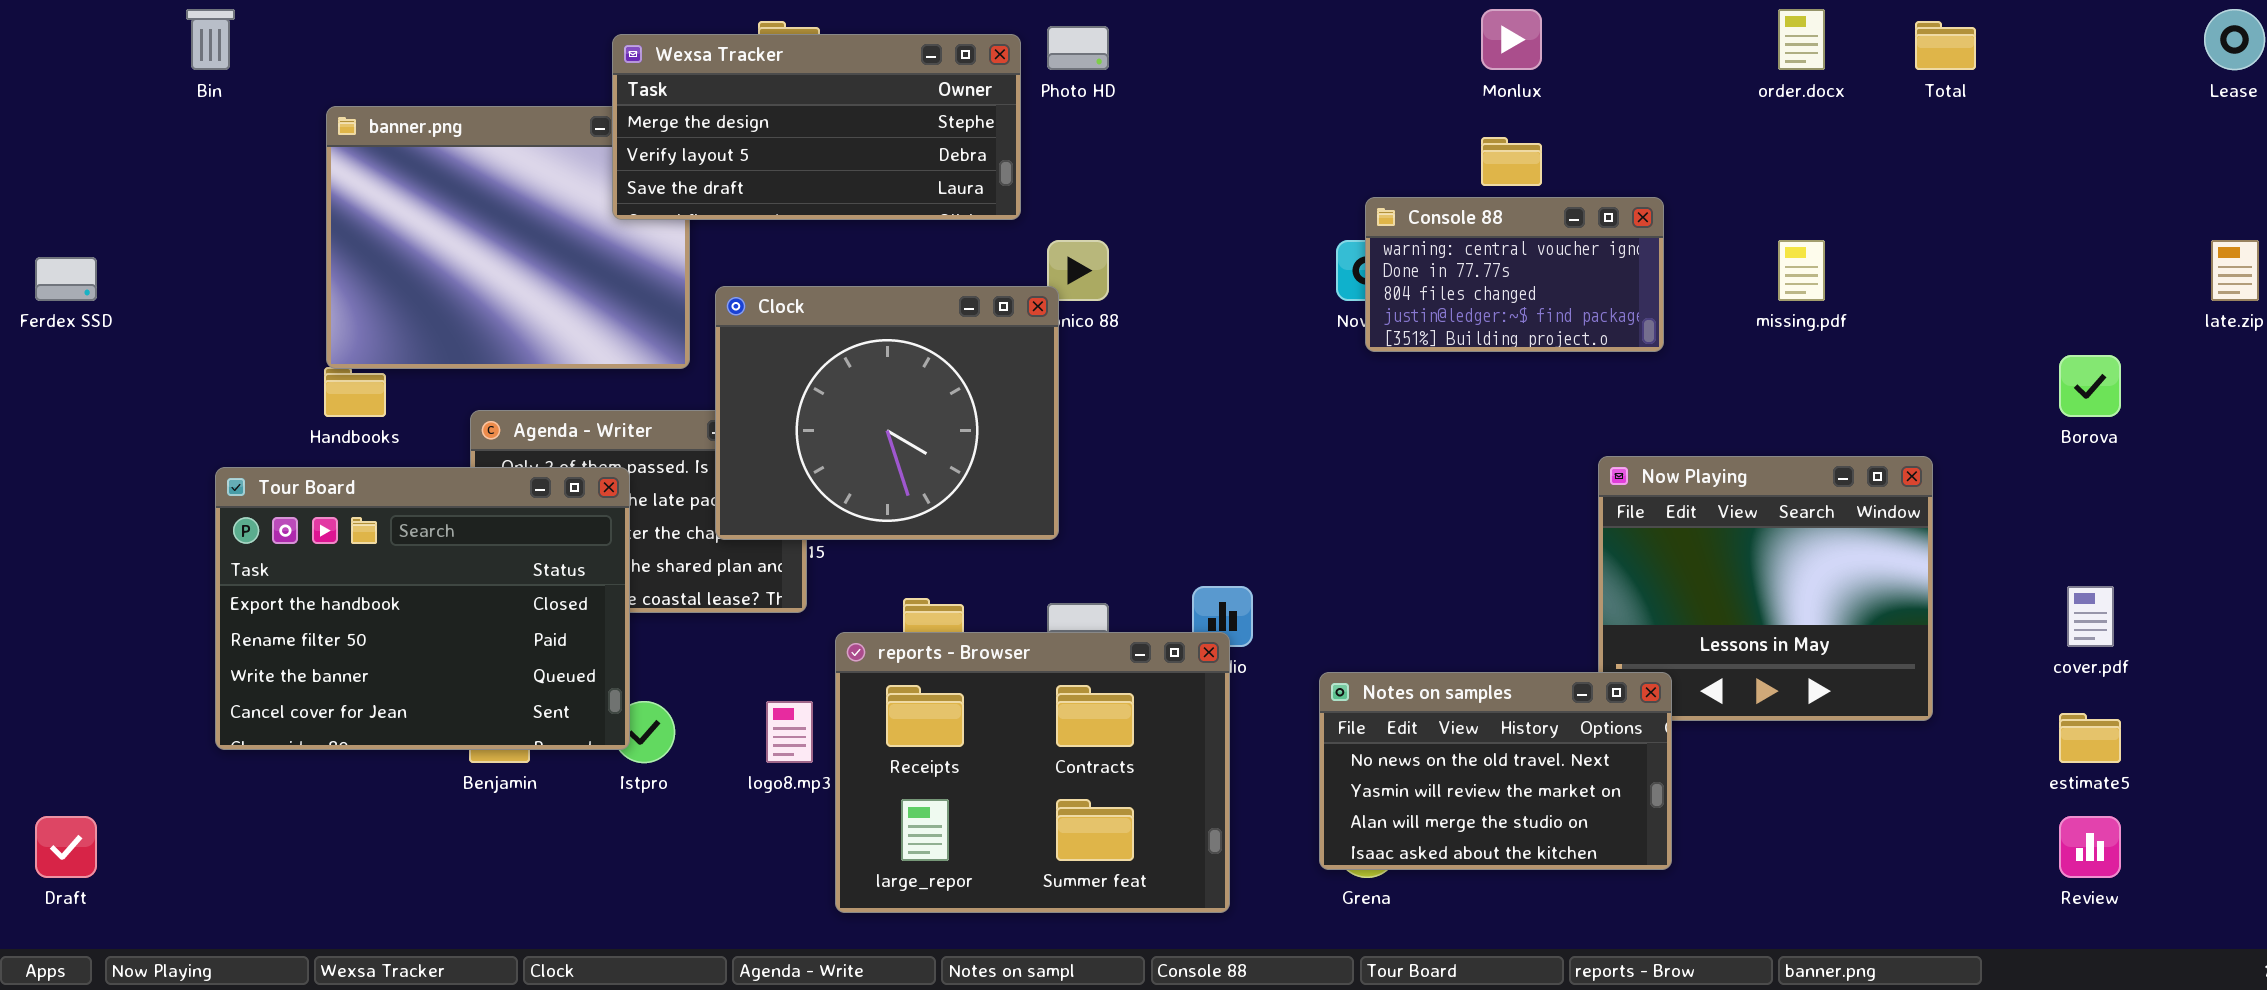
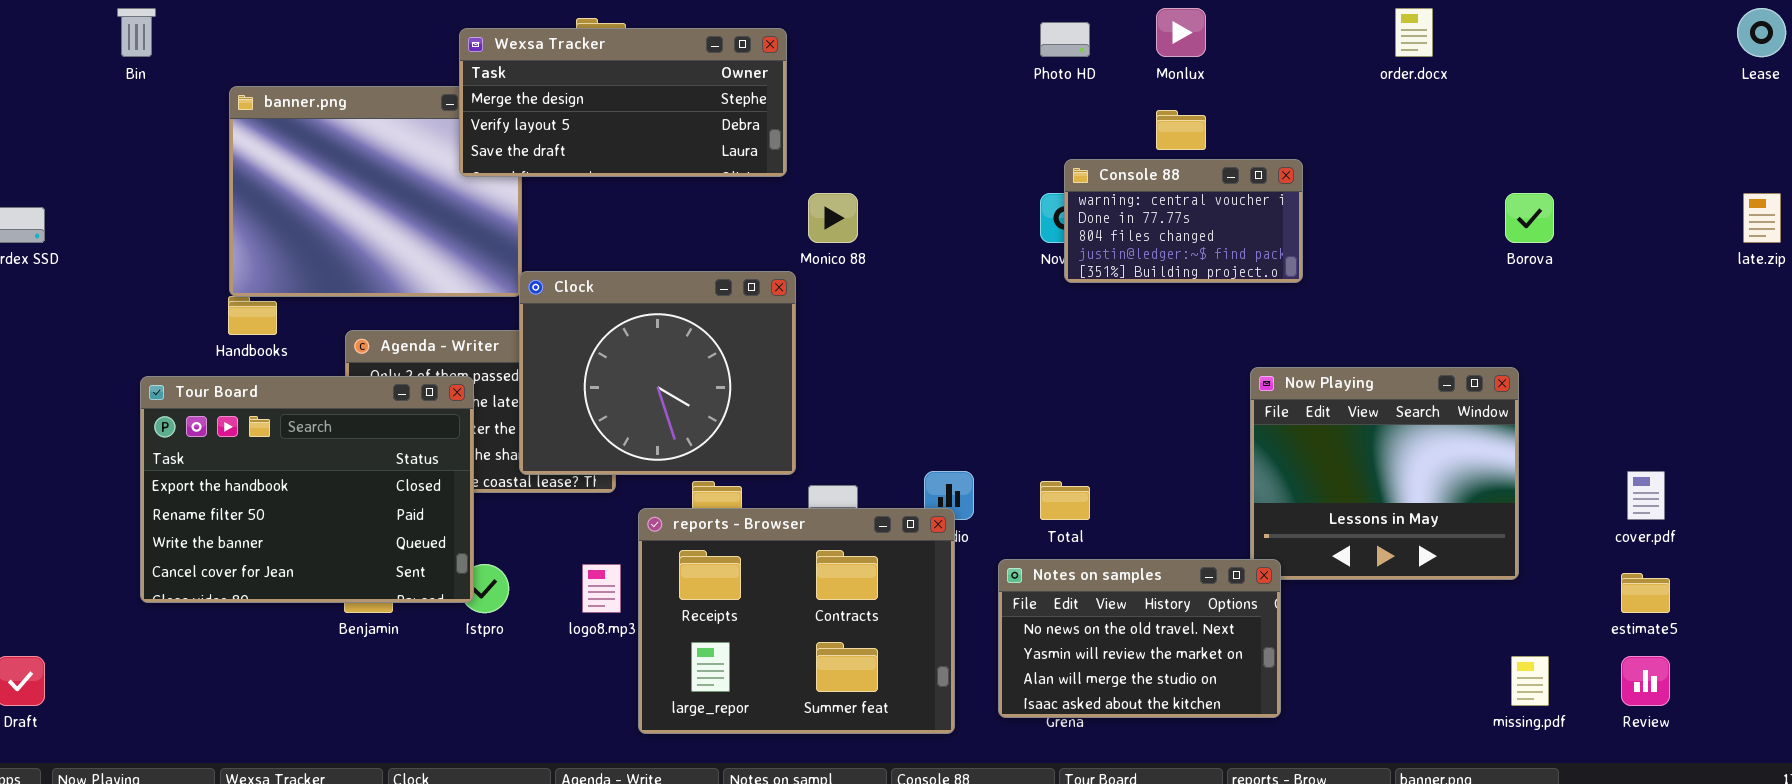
Total: [1915,21,1976,70] -> [1040,481,1090,520], moved
Photo HD: [1047,26,1109,70] -> [1040,22,1090,57], moved
missing.pdf: [1778,240,1825,301] -> [1511,656,1549,706], moved
Clock: [715,286,1059,540] -> [519,271,796,475], moved
Borova: [2059,355,2121,417] -> [1505,193,1554,243], moved
Notes on samples: [1319,672,1672,870] -> [998,559,1281,718], moved

